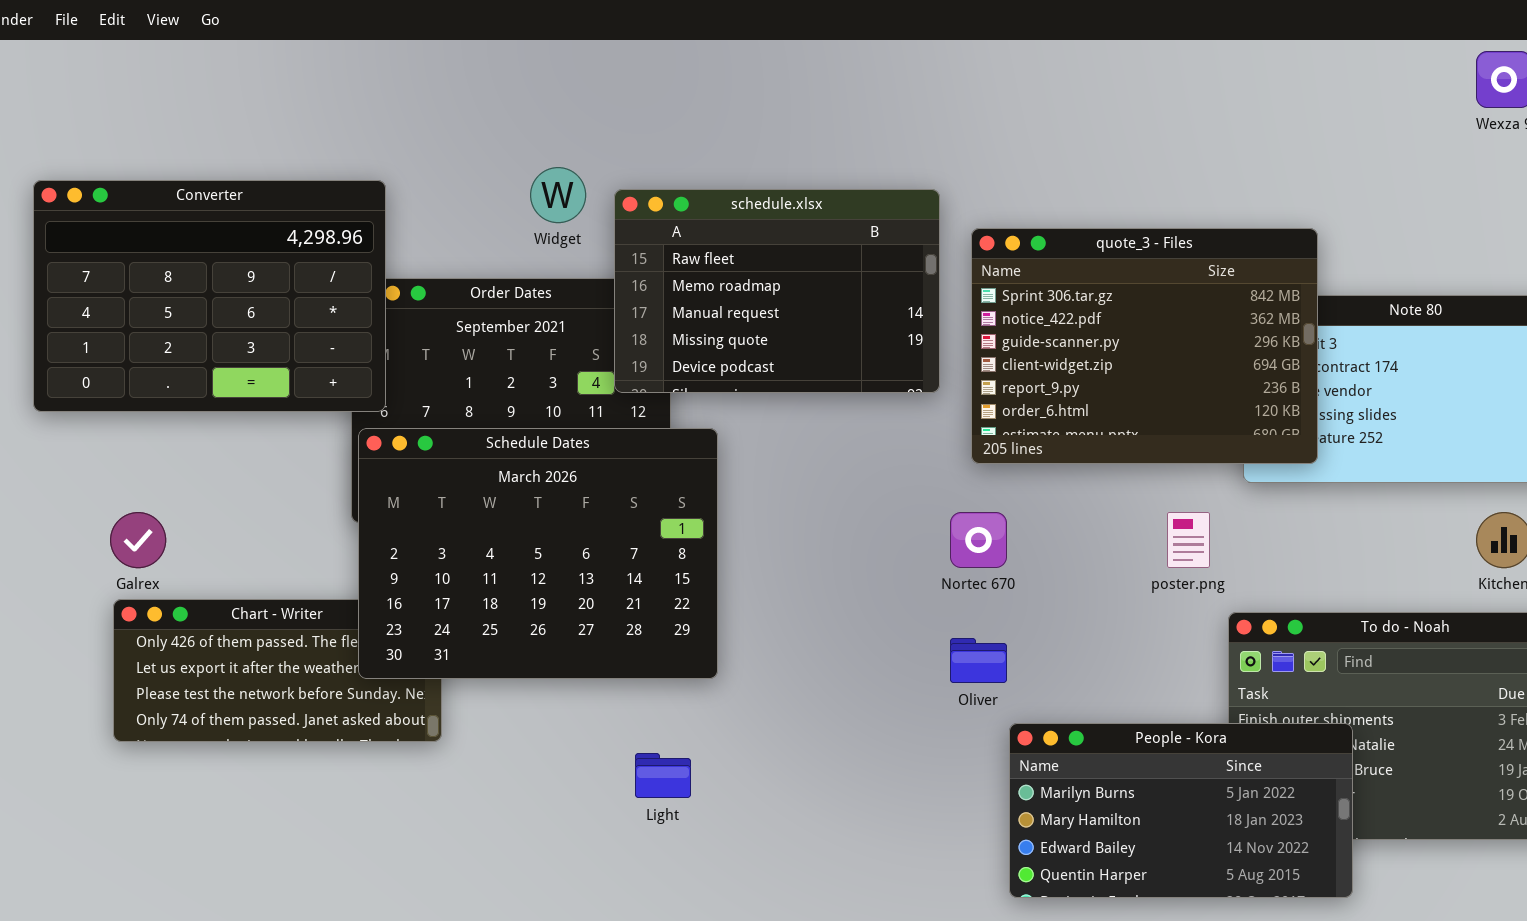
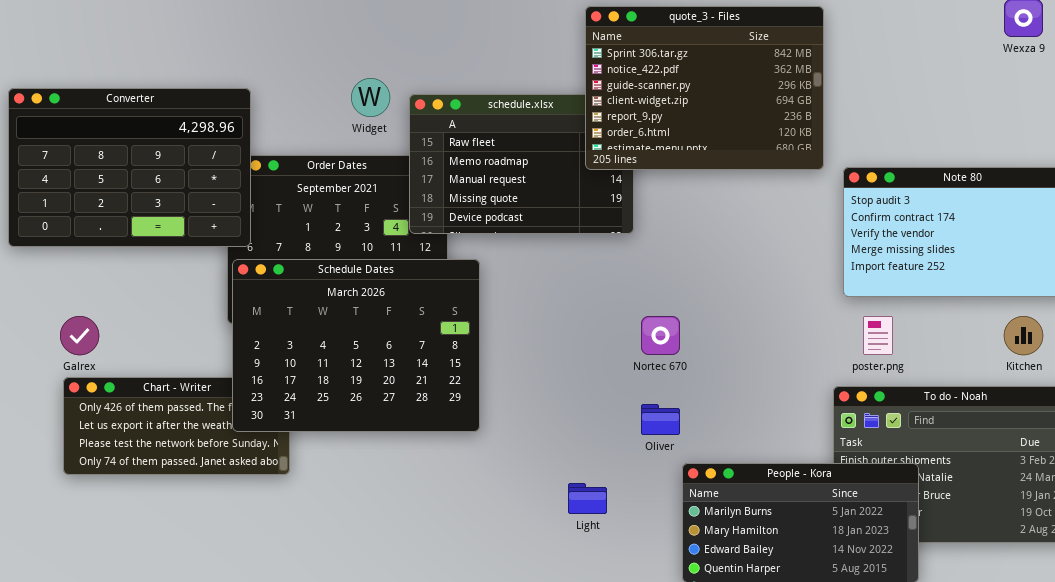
quote_3 - Files: [971,228,1318,464] -> [585,6,824,170], moved
poster.png: [1167,512,1210,568] -> [863,316,893,355], moved
Light: [635,753,691,798] -> [568,483,607,514], moved

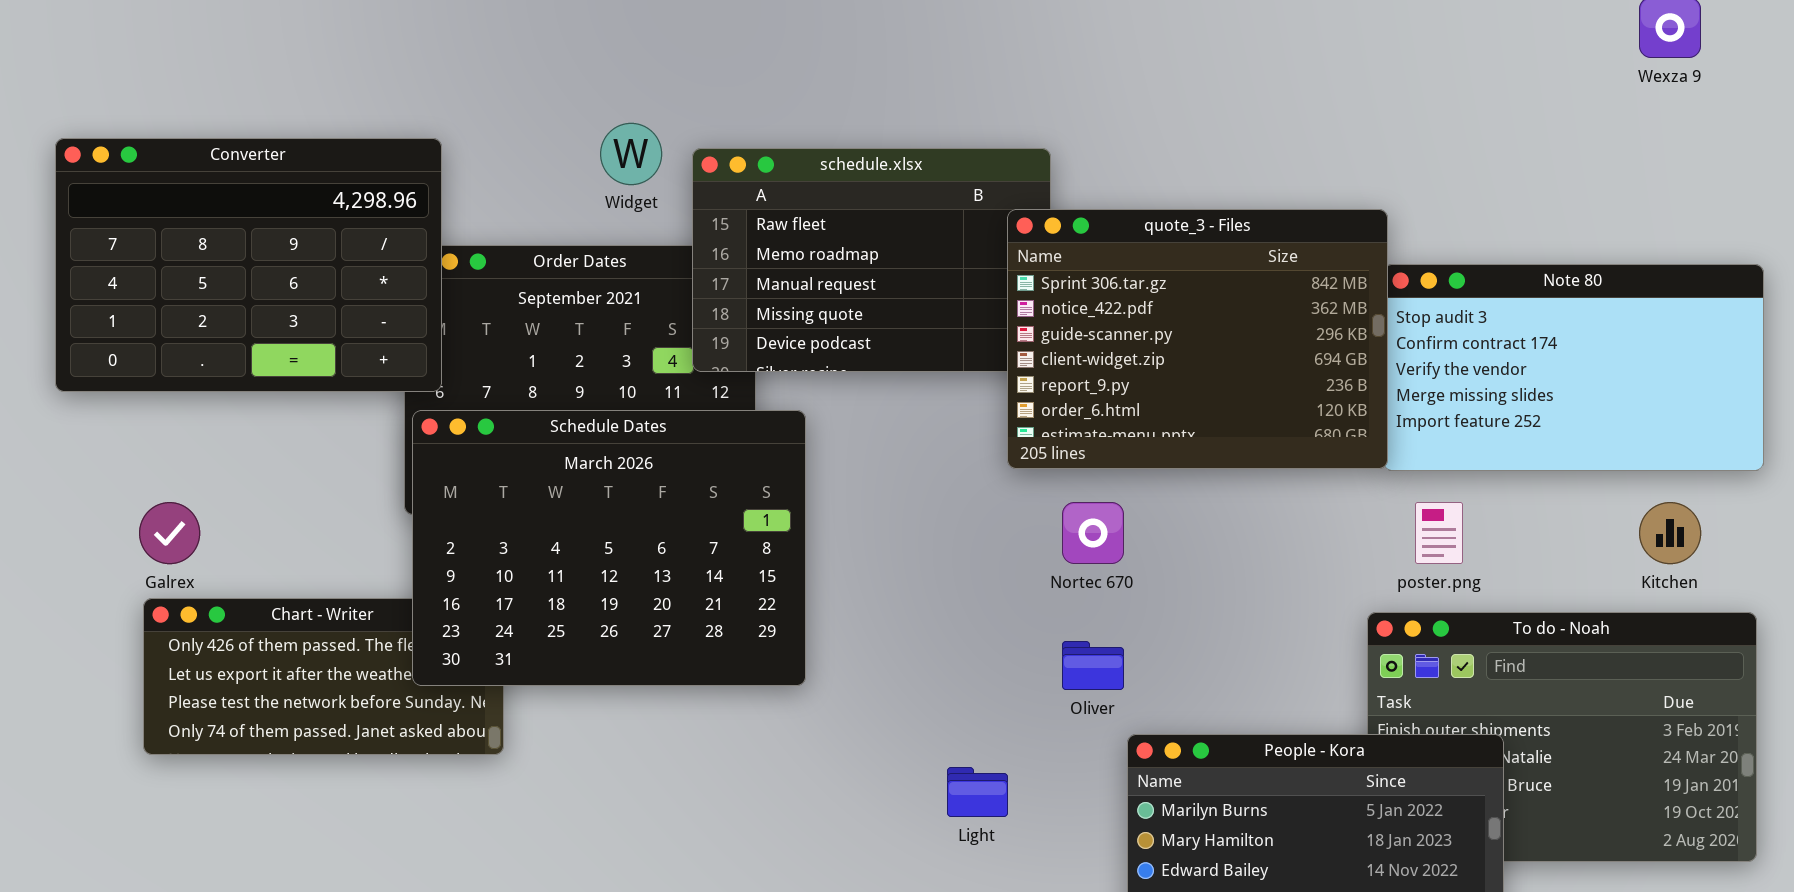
quote_3 - Files: [585,6,824,170] -> [1007,209,1388,469], moved

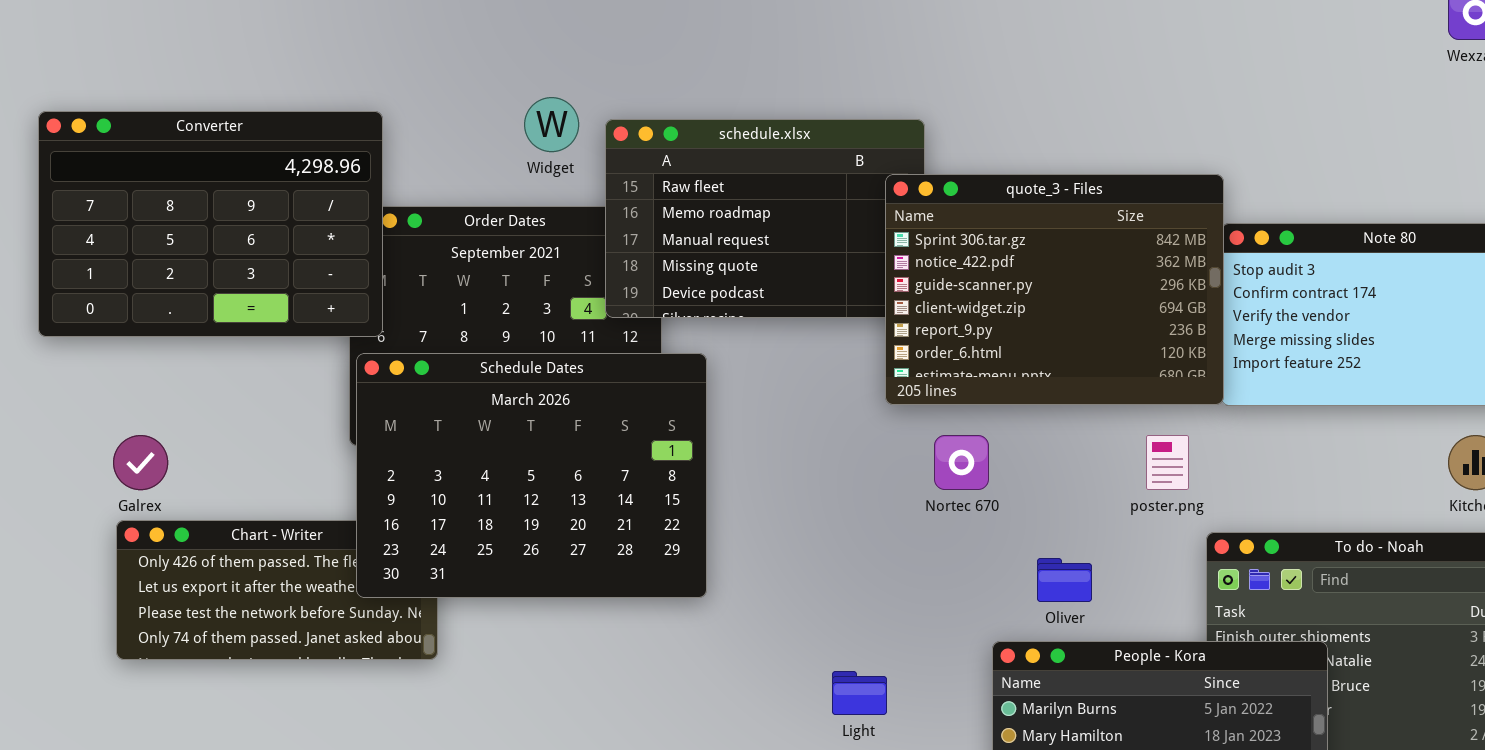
poster.png: [1415,502,1463,564] -> [1146,435,1189,490], moved
Oliver: [1062,641,1124,690] -> [1037,558,1092,602], moved

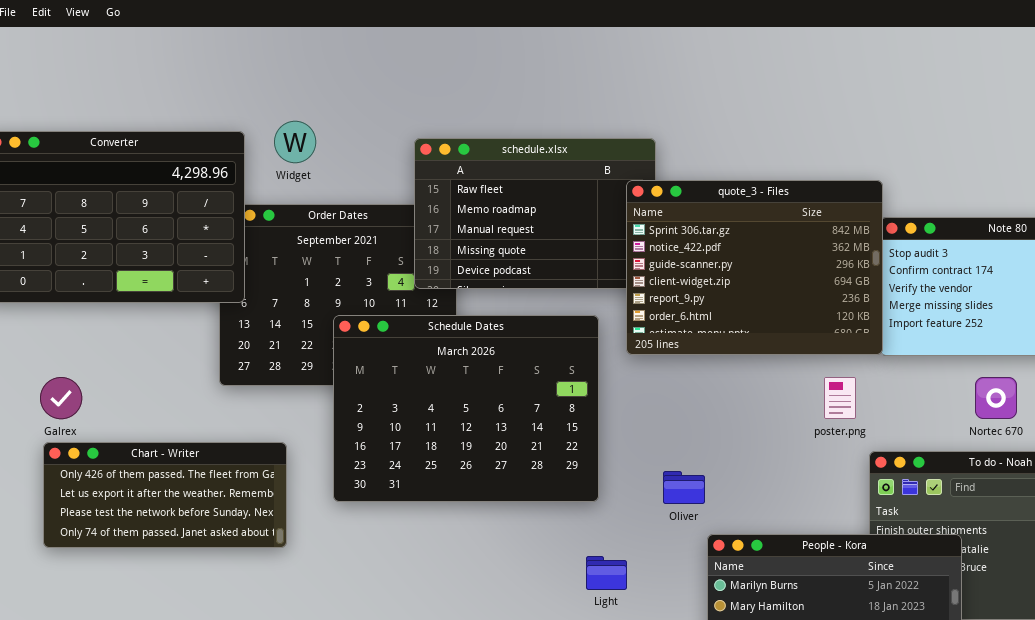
Widget: [524,97,579,152] -> [274,121,316,163], moved
Schedule Dates: [356,353,707,598] -> [333,315,599,502], moved
Nortec 670: [934,435,989,490] -> [975,377,1017,419], moved
Oliver: [1037,558,1092,602] -> [663,471,705,504], moved

